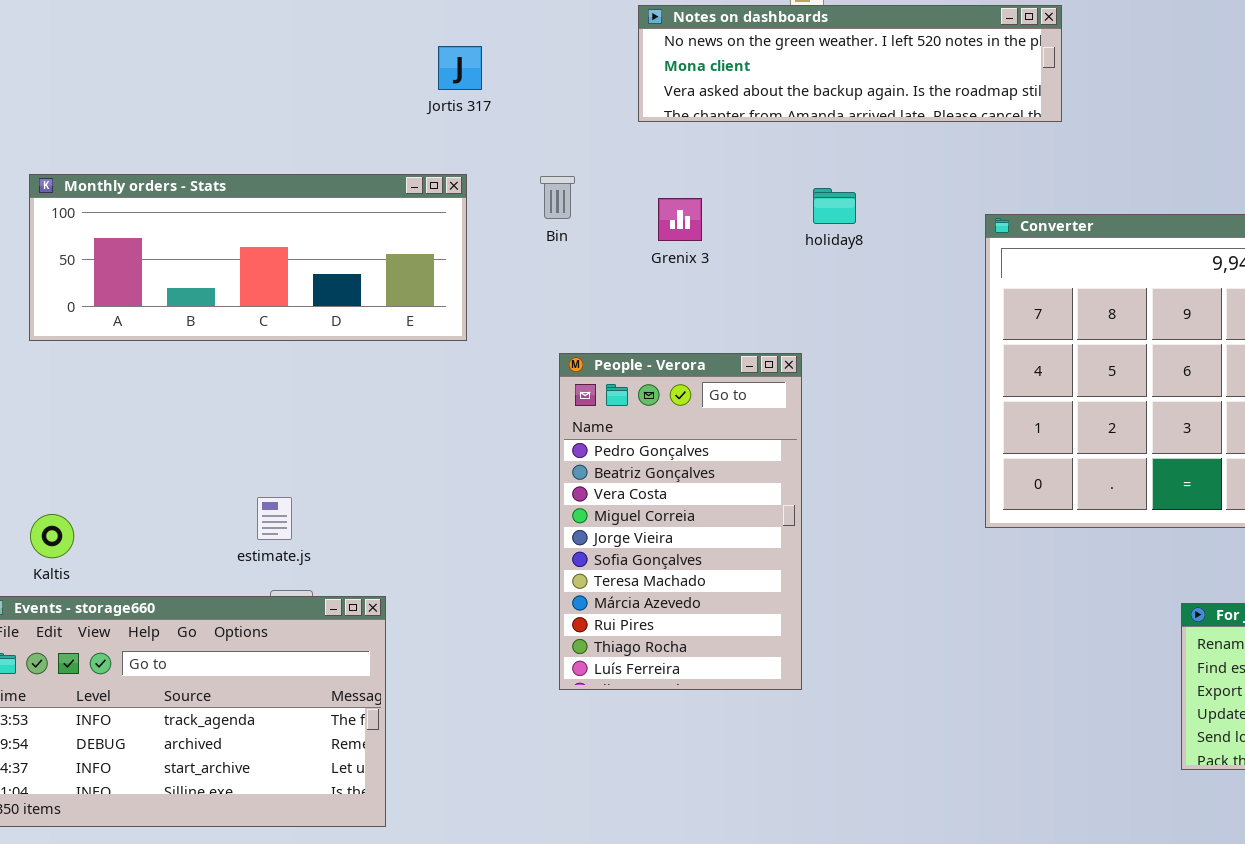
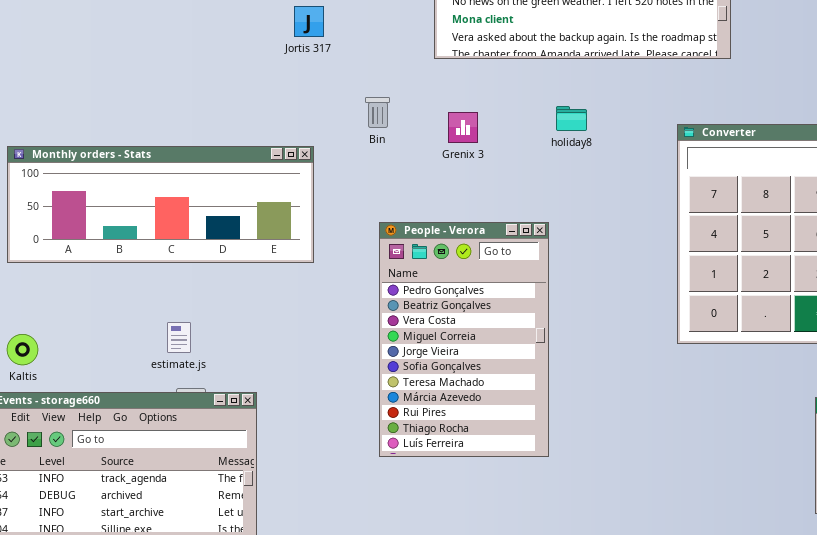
Monthly orders - Stats: [29,174,467,341] -> [7,146,314,263], moved

